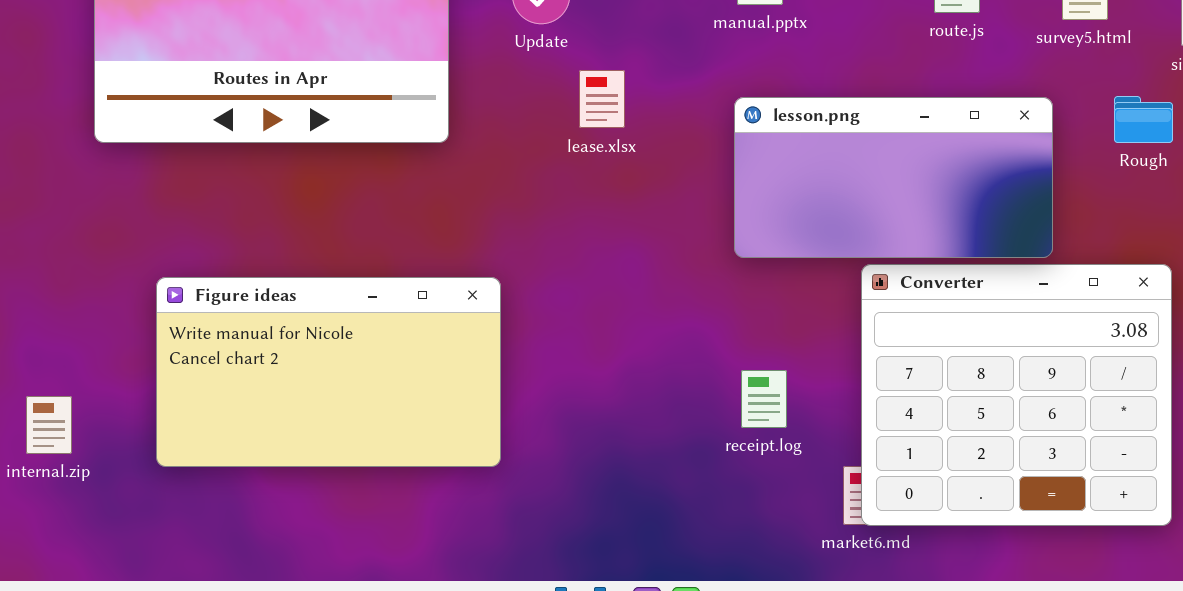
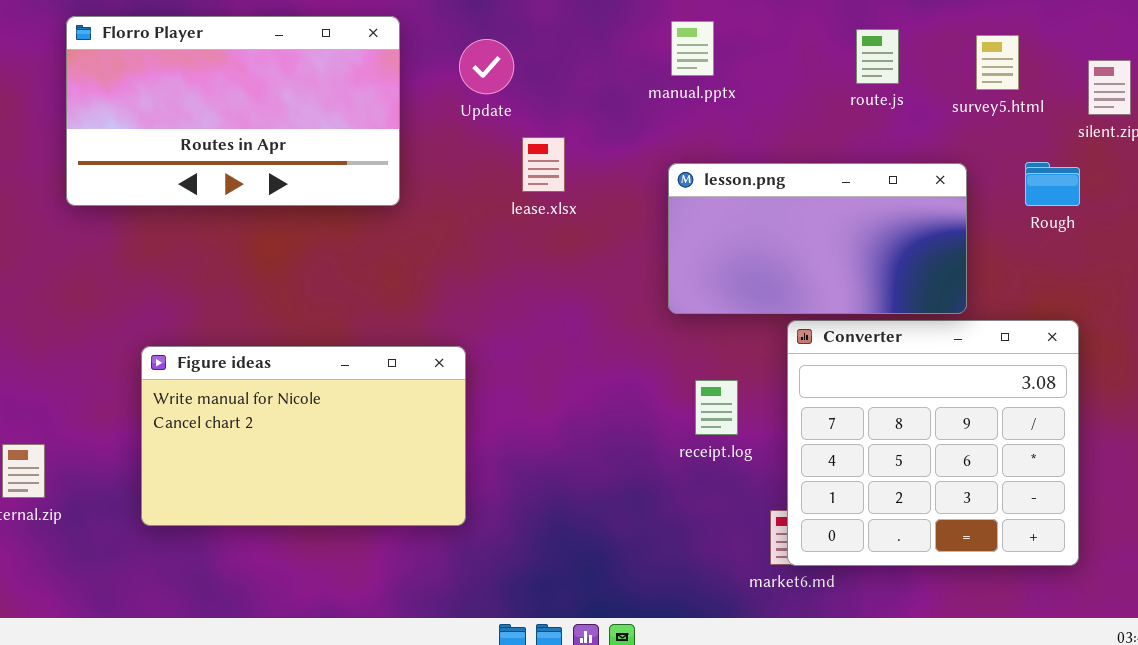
Figure ideas: [156,277,501,467] -> [141,346,466,526], moved
receipt.log: [741,370,787,428] -> [695,380,738,435], moved

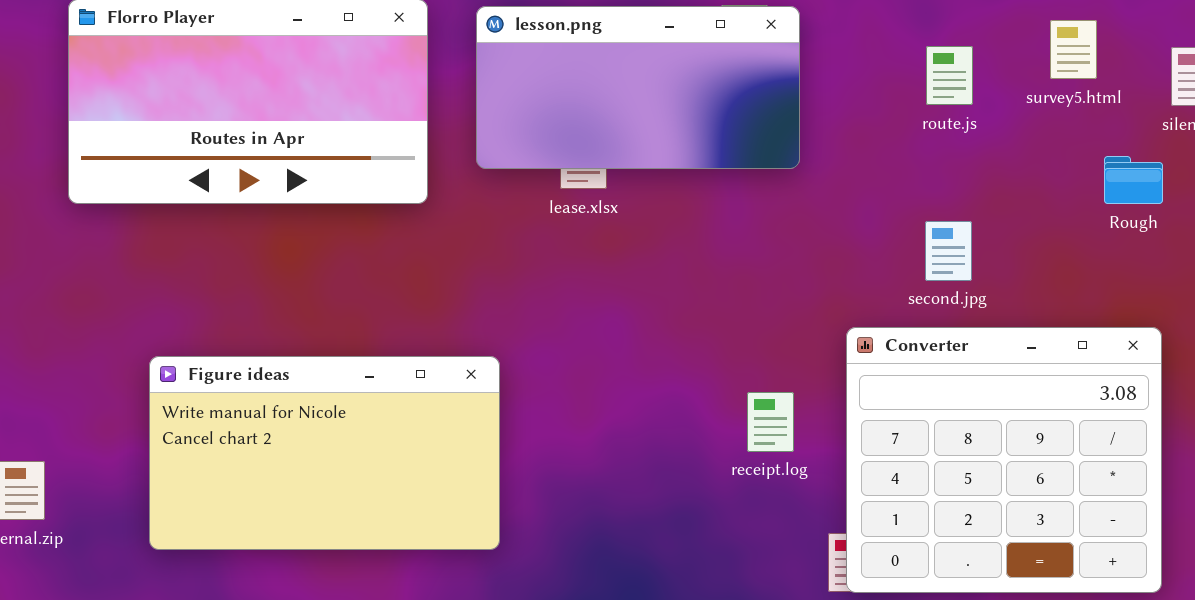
route.js: [856,29,899,84] -> [926,46,973,105], moved
lesson.png: [668,163,967,314] -> [476,6,800,169], moved

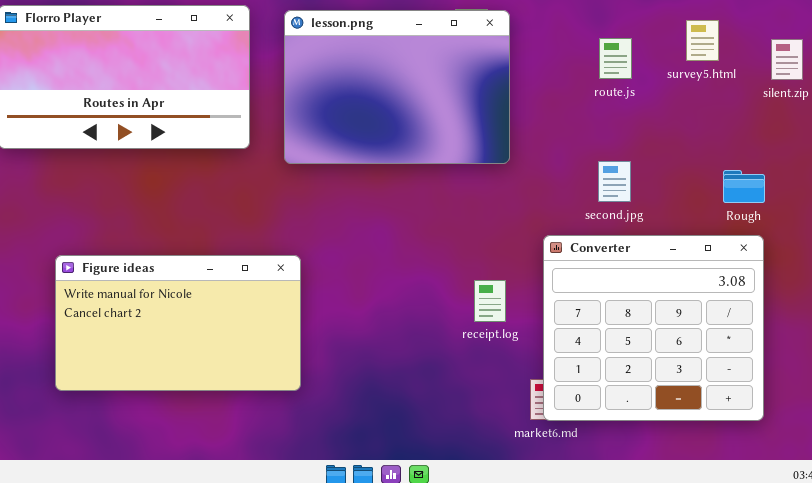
lesson.png: [476,6,800,169] -> [284,10,510,164], resized
Rough: [1104,156,1163,204] -> [723,170,765,203], moved

